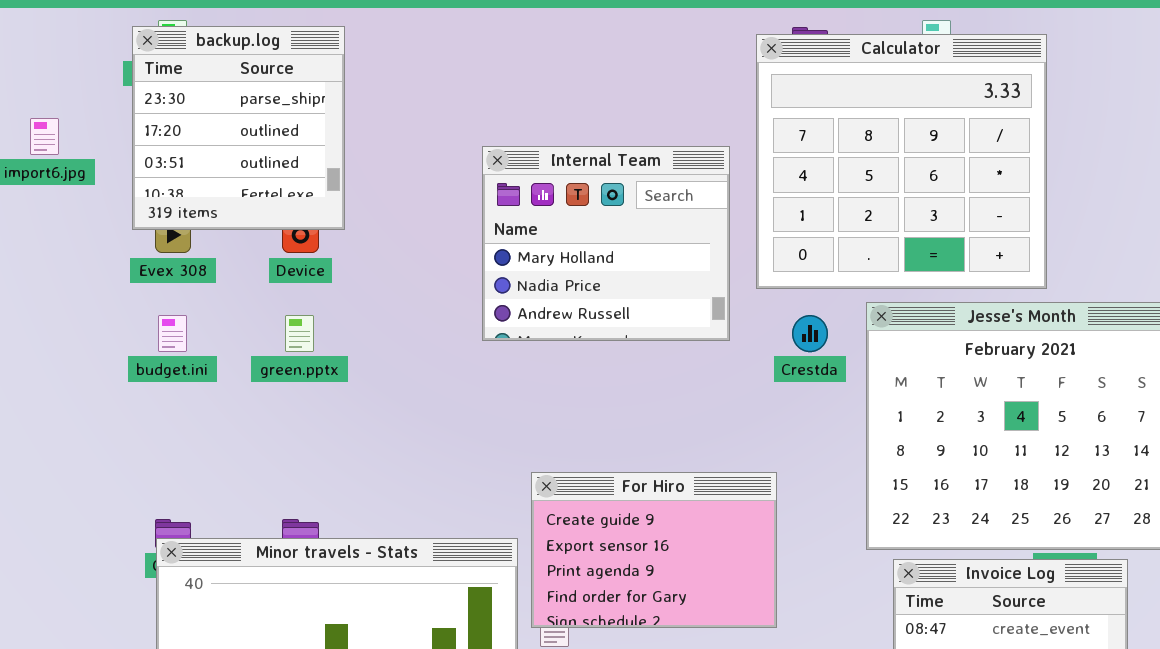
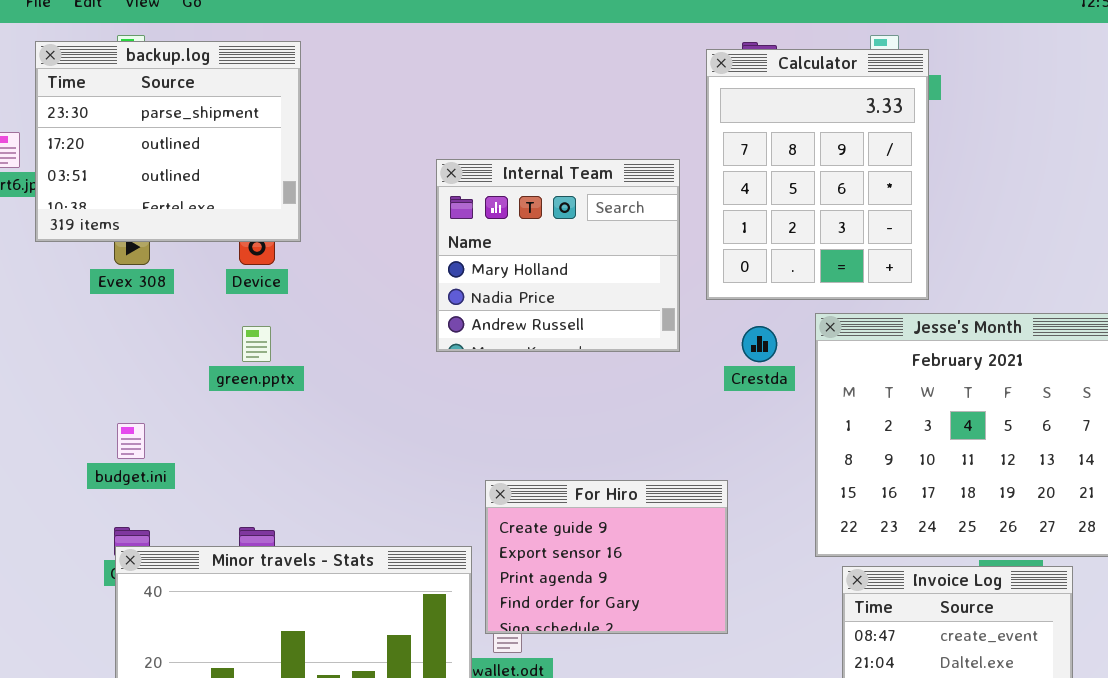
backup.log: [132,26,345,230] -> [35,41,301,242], resized
Calculator: [756,34,1047,289] -> [706,49,929,300], resized
budget.ini: [158,315,187,352] -> [117,423,145,459], moved

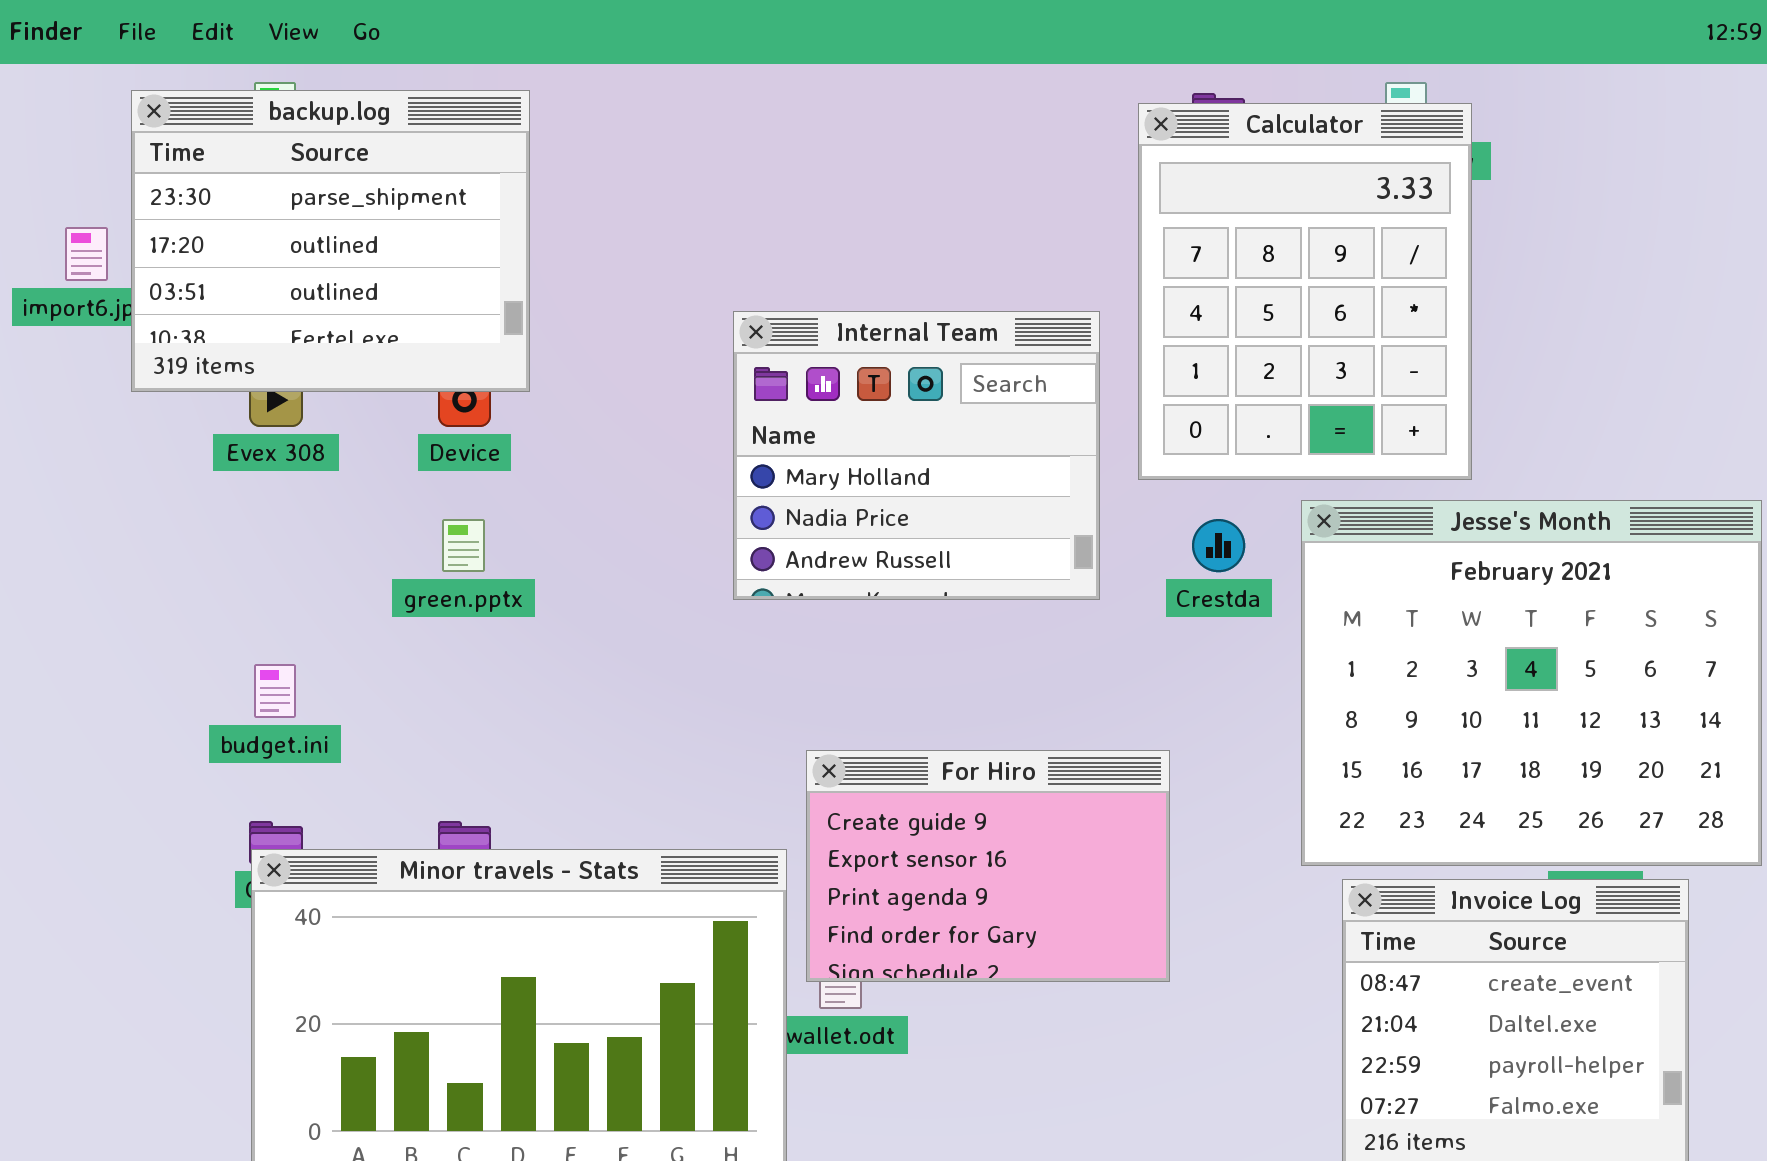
Internal Team: [436,159,680,352] -> [733,311,1100,600], moved

